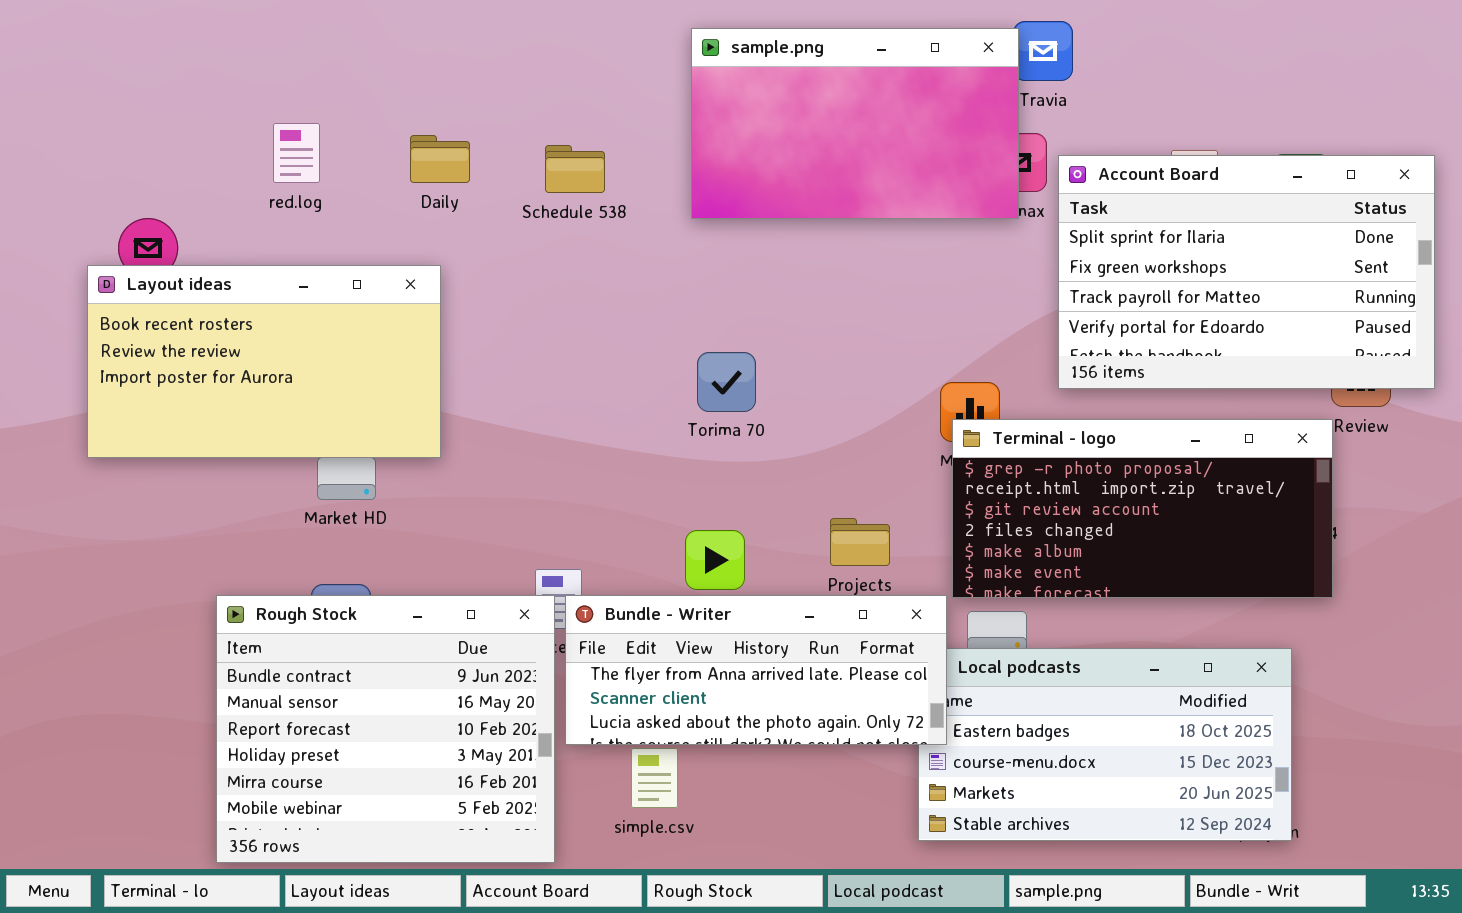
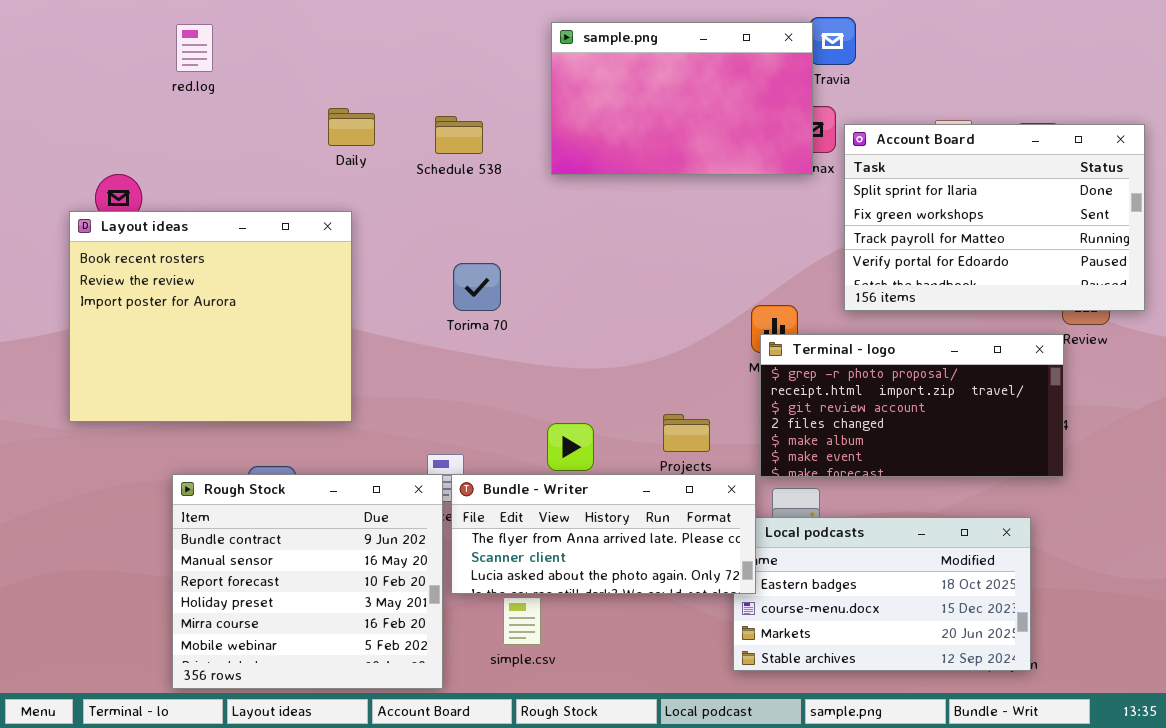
red.log: [273,123,320,183] -> [176,24,213,72], moved
Layout ideas: [87,265,441,458] -> [69,211,352,422], resized
Torima 70: [697,352,756,412] -> [453,263,501,311], moved

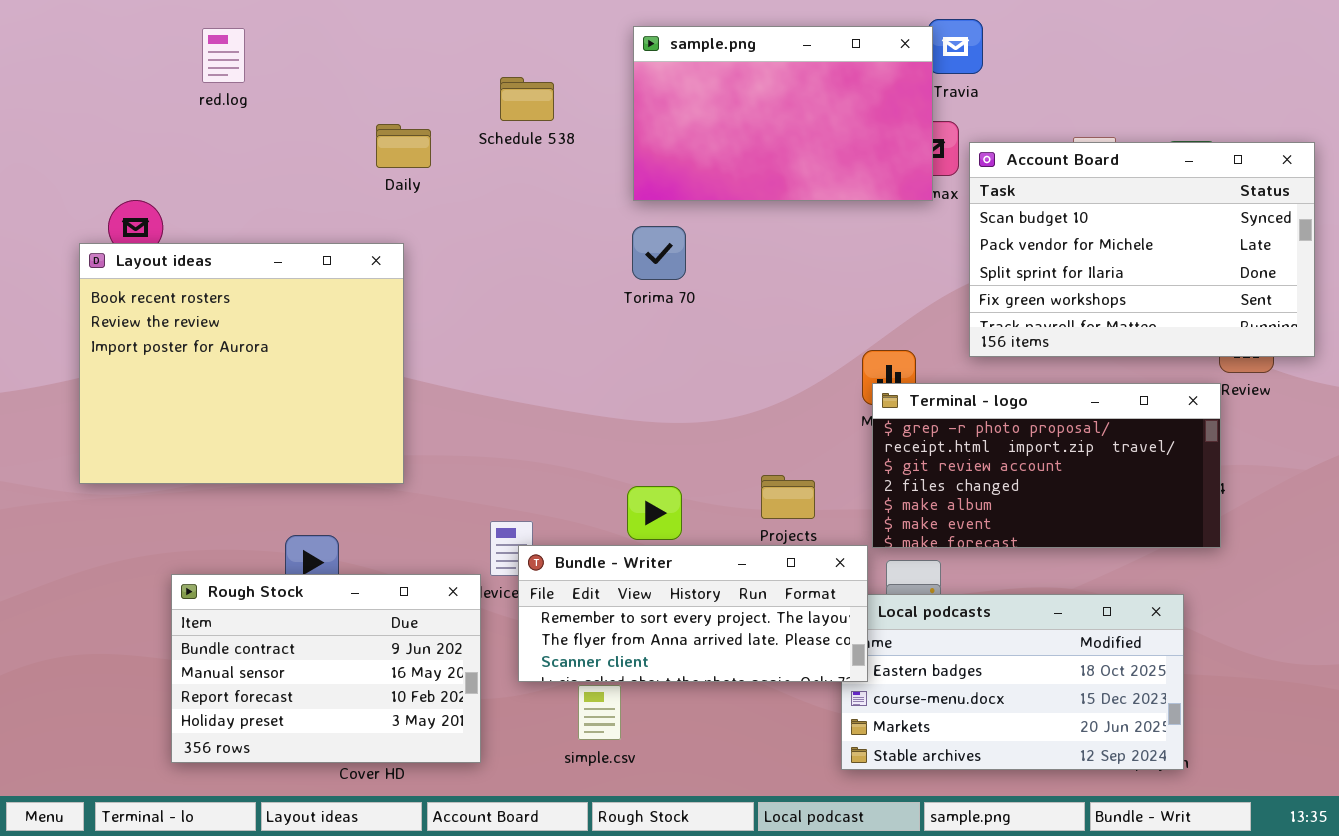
Schedule 538: [435,116,483,154] -> [500,77,554,121], moved
Account Board: [844,124,1145,311] -> [969,142,1315,357], scrolled up 2 rows
Torima 70: [453,263,501,311] -> [632,226,686,280], moved
Rough Stock: [172,474,443,689] -> [171,574,481,763], moved, resized
Bundle - Writer: [451,474,756,594] -> [518,545,868,682], scrolled up 1 row

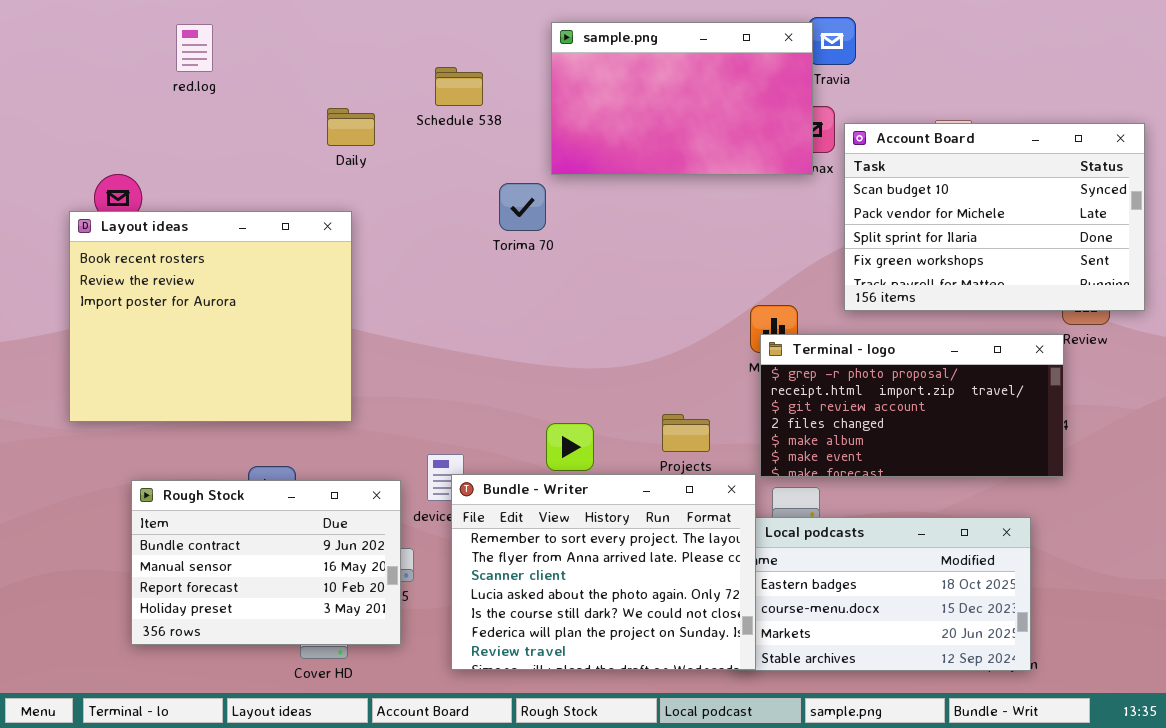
Torima 70: [632,226,686,280] -> [499,183,546,231], moved
Bundle - Writer: [518,545,868,682] -> [451,474,756,670], resized
Rough Stock: [171,574,481,763] -> [131,480,401,645], moved

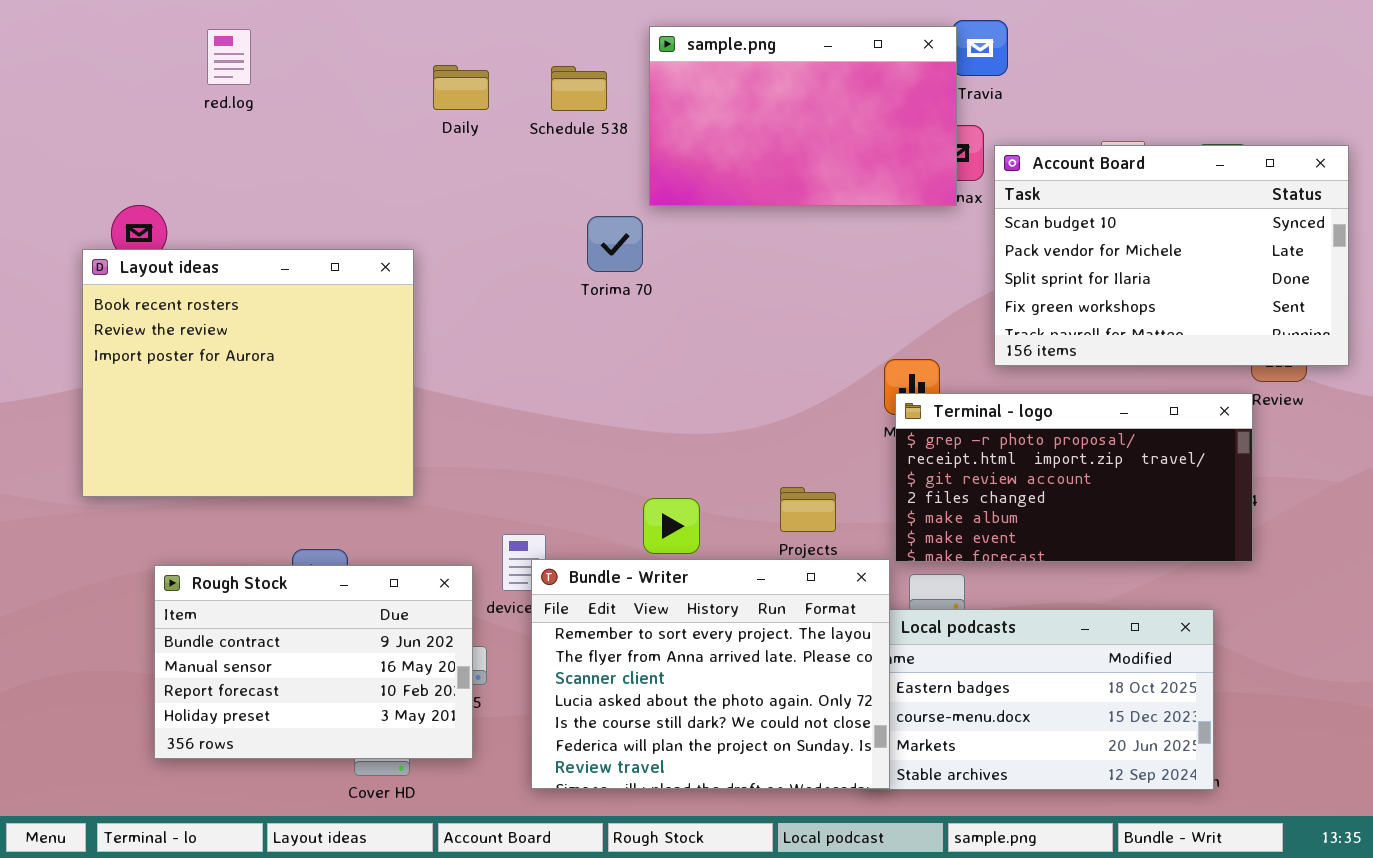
Schedule 538: [435,67,483,106] -> [551,66,607,111], moved
Daily: [327,108,375,146] -> [433,65,489,110], moved

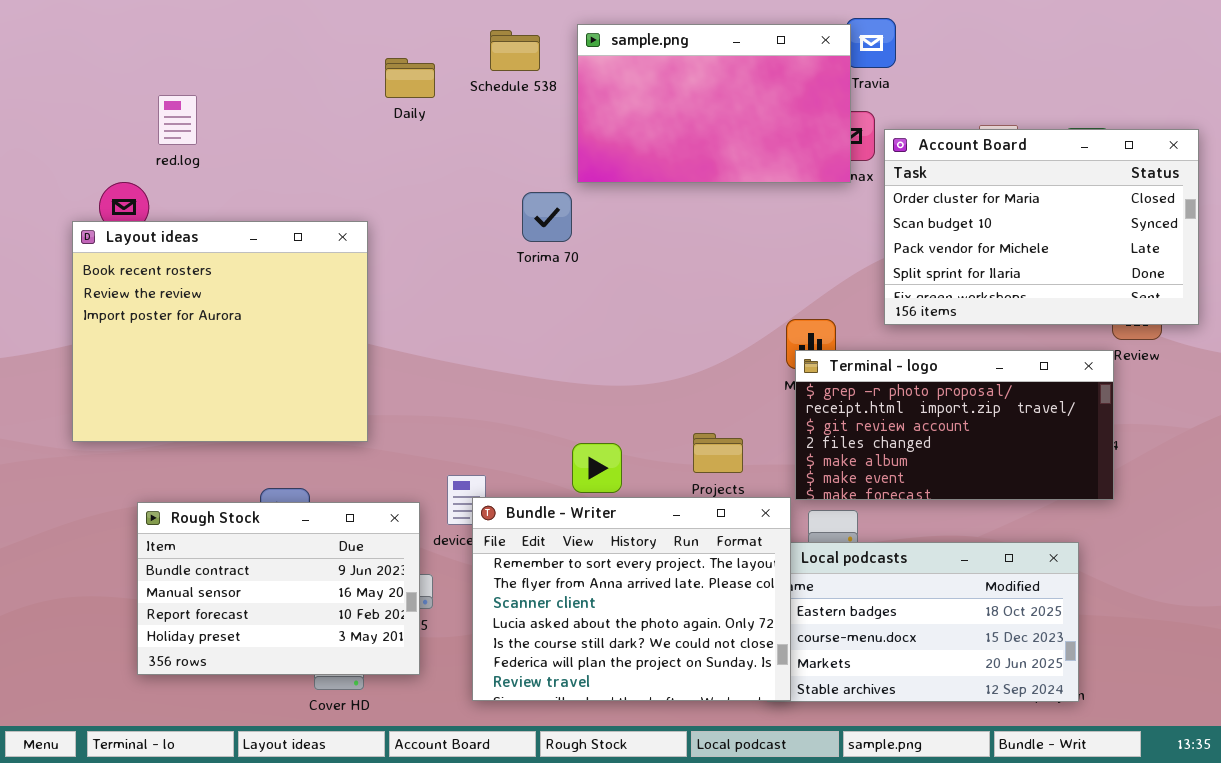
red.log: [207,29,251,85] -> [158,95,197,145], moved
Schedule 538: [551,66,607,111] -> [490,30,540,71], moved
Account Board: [994,145,1349,366] -> [884,129,1199,325], scrolled up 1 row

